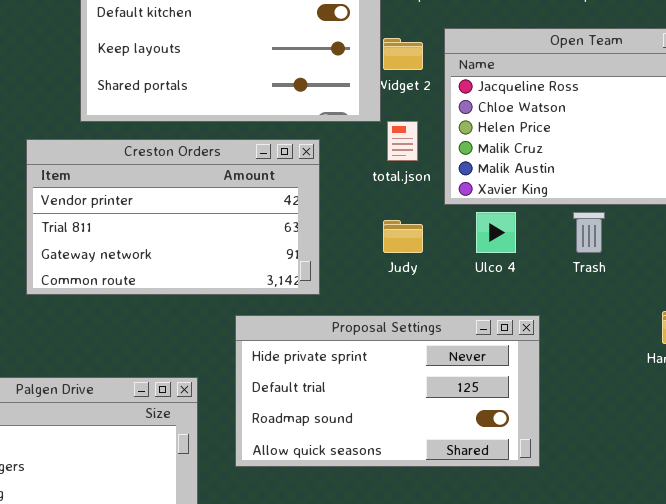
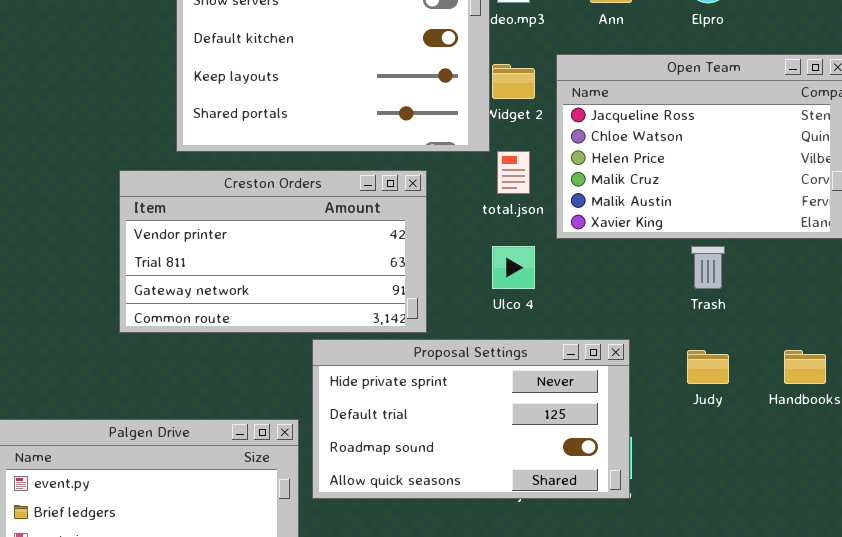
Ulco 4: [476,212,516,253] -> [492,246,535,289], moved
Judy: [383,220,423,253] -> [687,350,729,384], moved
Proposal Settings: [235,315,540,467] -> [312,339,630,499], moved

